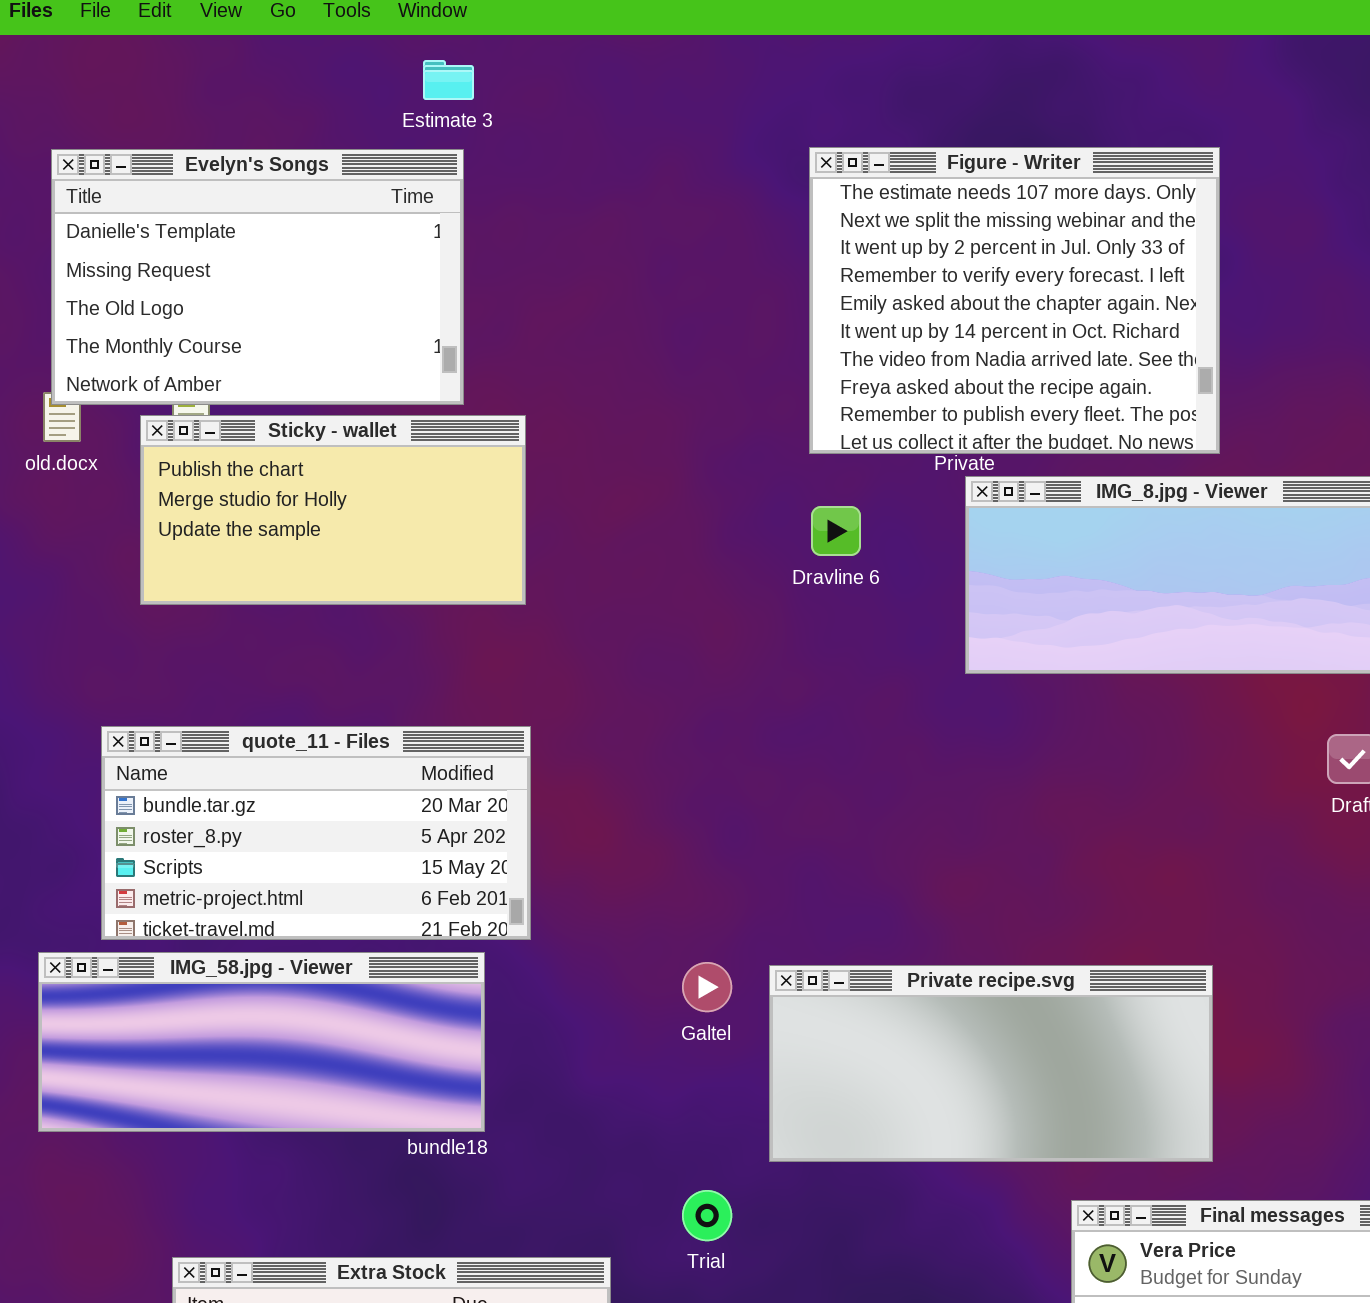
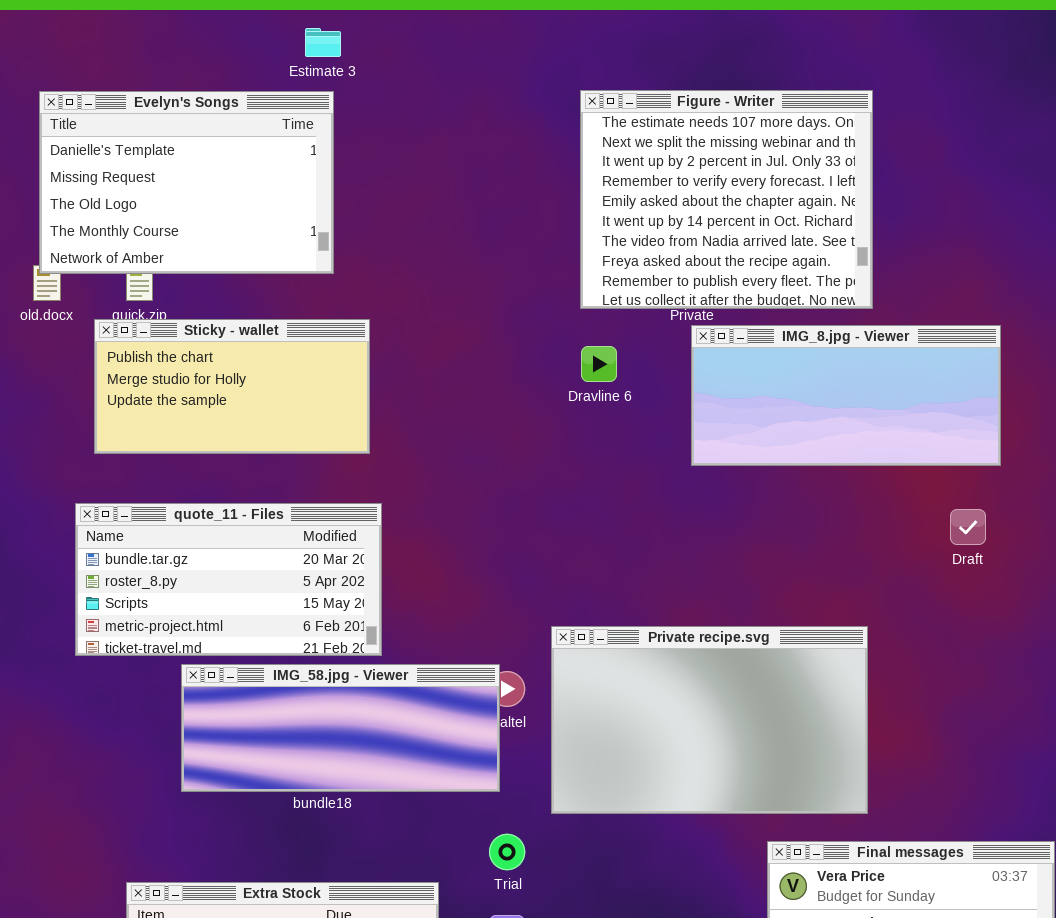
Sticky - wallet: [140,415,526,605] -> [94,319,370,454], moved
IMG_58.jpg - Viewer: [38,952,485,1132] -> [181,664,500,792], moved
Private recipe.svg: [769,965,1213,1162] -> [551,626,868,814], resized

